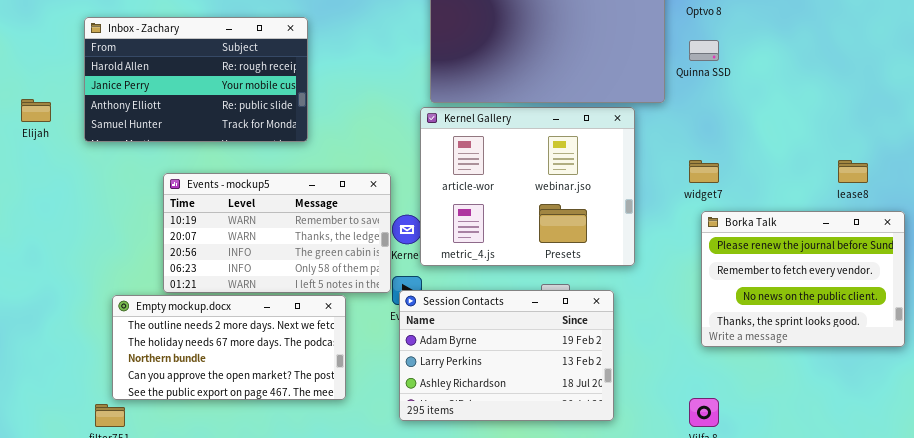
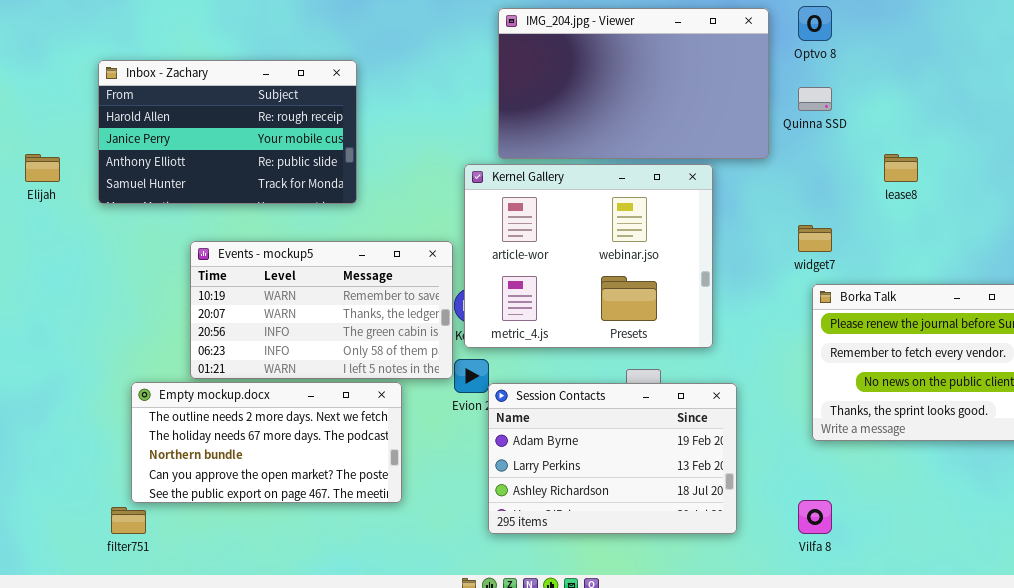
Kernel Gallery: [420,107,635,266] -> [464,164,713,348], moved
lease8: [838,160,868,183] -> [884,154,918,182], moved
Session Contacts: [399,290,614,421] -> [488,383,737,534], moved

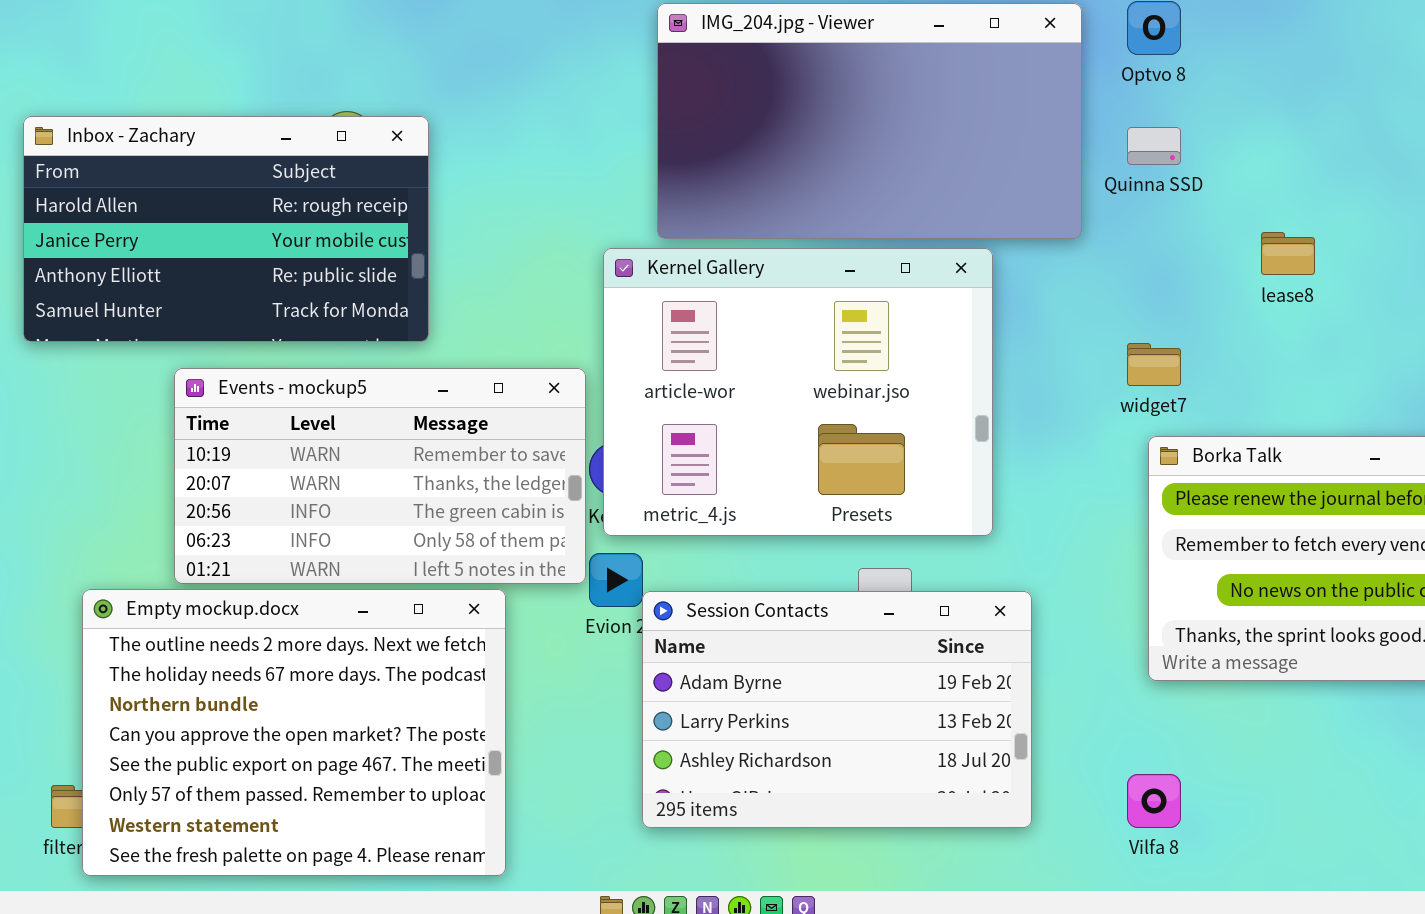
Inbox - Zachary: [98,60,357,204] -> [23,116,429,342], moved
Empty mockup.docx: [131,382,402,503] -> [82,589,506,876], resized

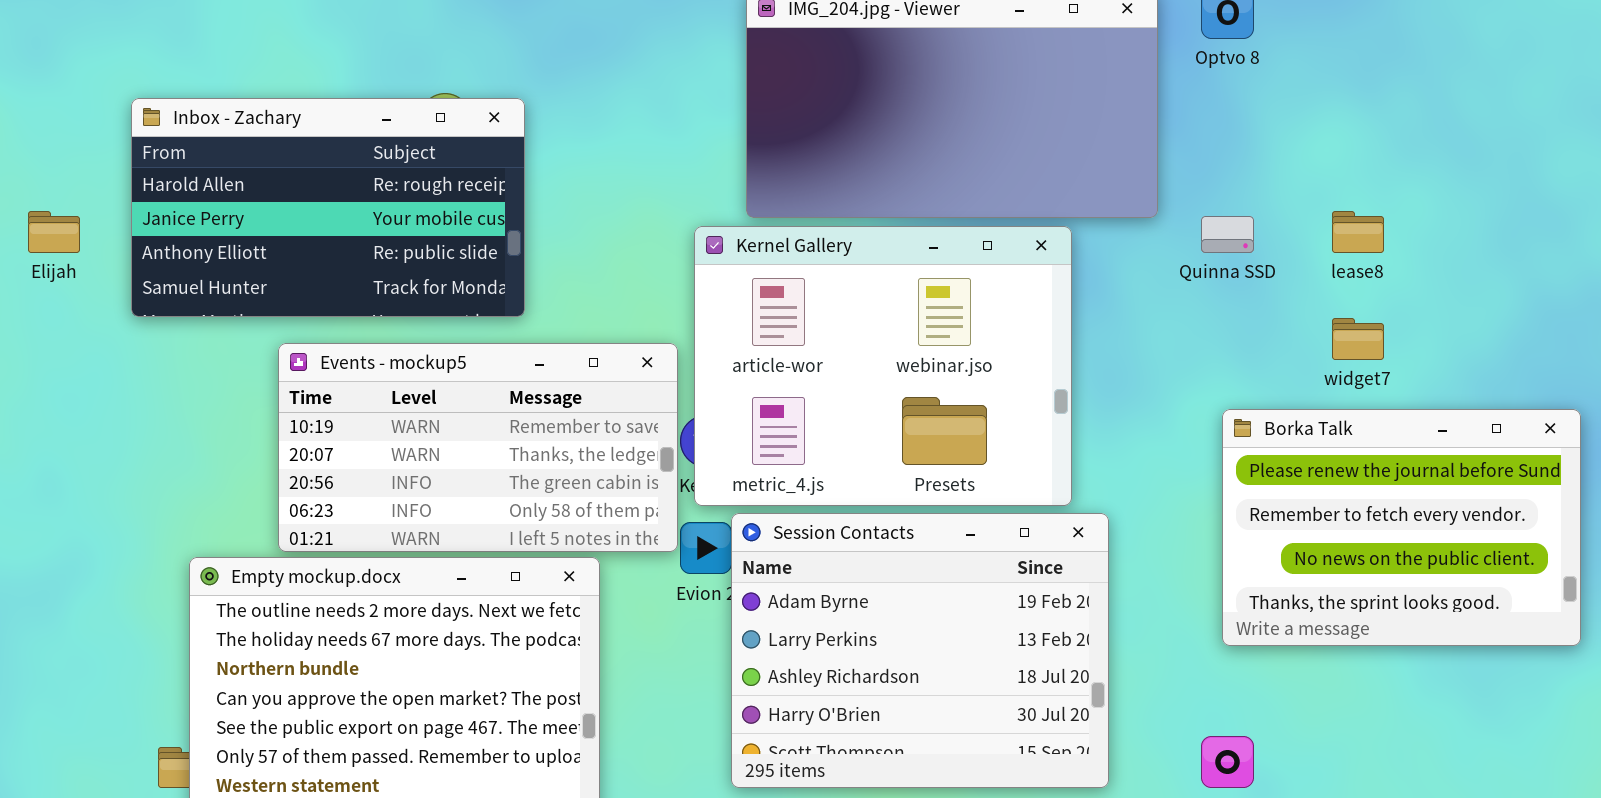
Quinna SSD: [1127,127,1181,165] -> [1201,216,1254,253], moved
widget7: [1127,343,1181,386] -> [1332,318,1384,360], moved
Session Contacts: [642,591,1032,828] -> [731,513,1109,788], resized

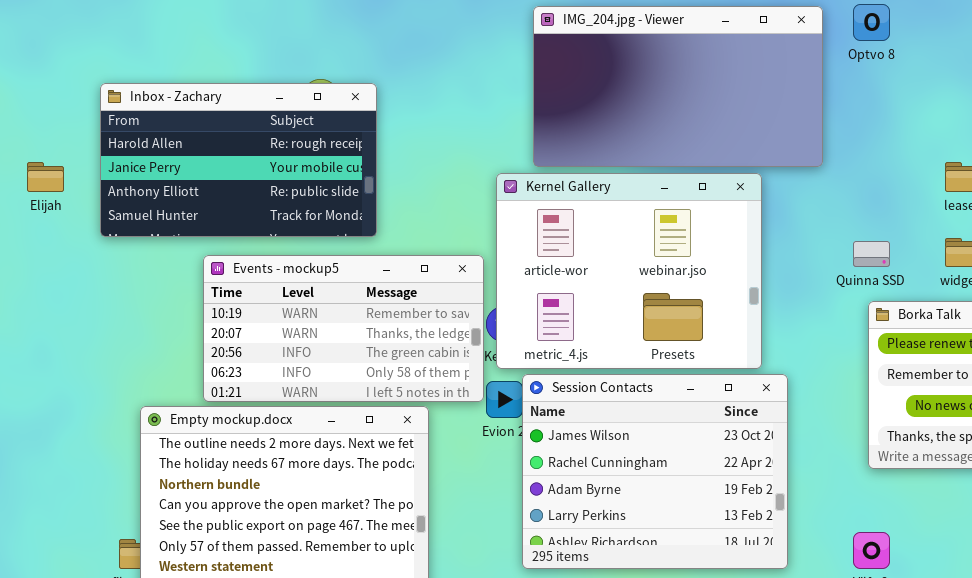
Quinna SSD: [1201,216,1254,253] -> [853,241,890,267], moved
Session Contacts: [731,513,1109,788] -> [522,374,788,569], scrolled up 2 rows

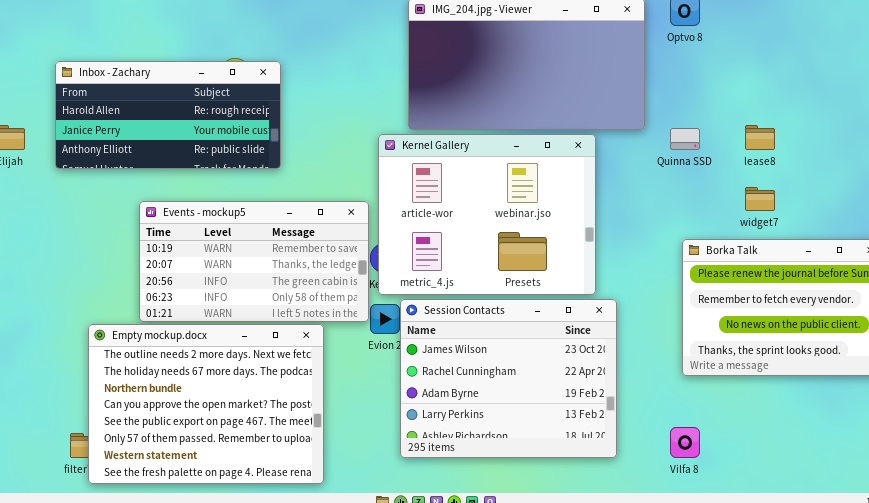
Inbox - Zachary: [100,83,377,237] -> [55,61,281,169], resized
Quinna SSD: [853,241,890,267] -> [670,128,700,150], moved

